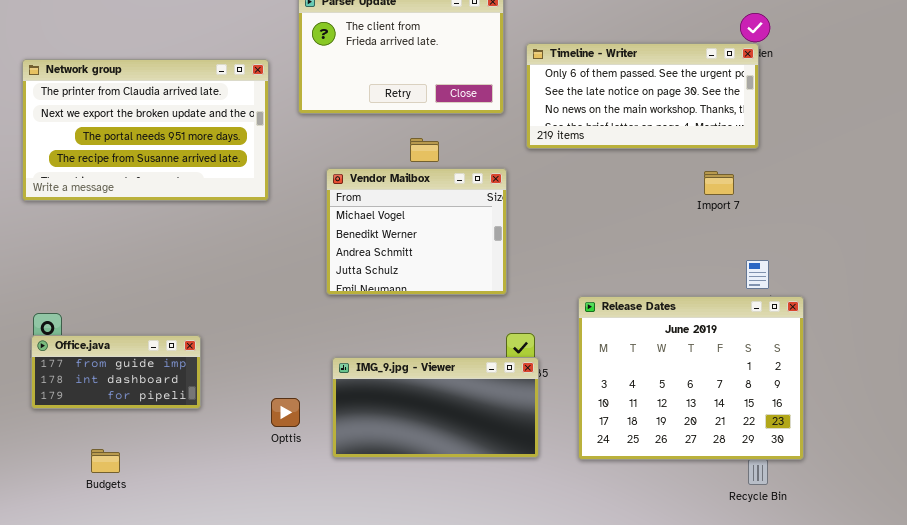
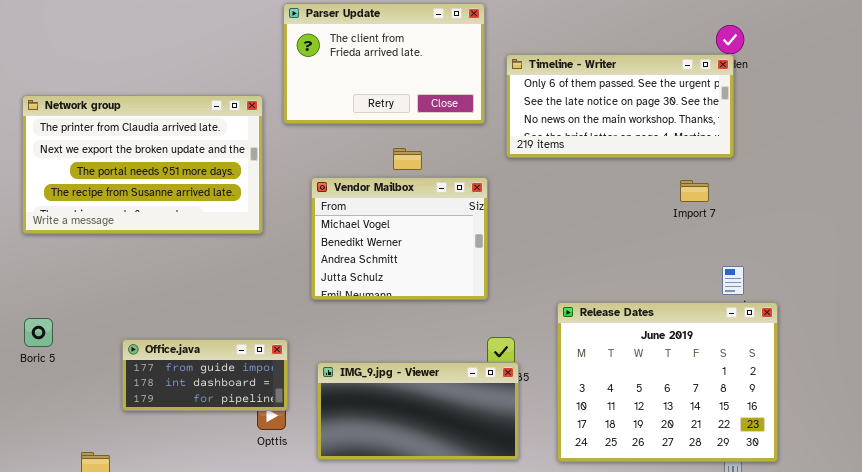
Network group: [22,59,269,201] -> [22,95,263,234], moved
Office.java: [31,335,201,409] -> [122,339,288,411], moved

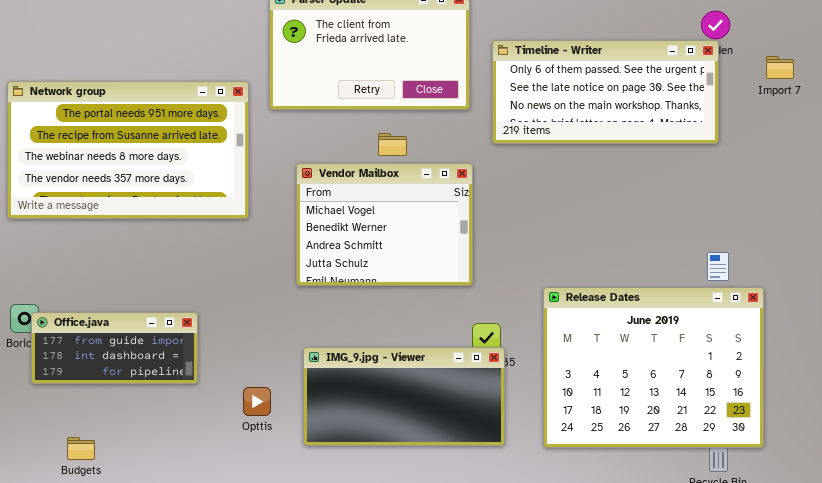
Network group: [22,95,263,234] -> [7,81,249,219], scrolled down 2 rows
Import 7: [680,180,709,202] -> [766,56,794,79], moved
Office.java: [122,339,288,411] -> [31,312,198,384], moved

